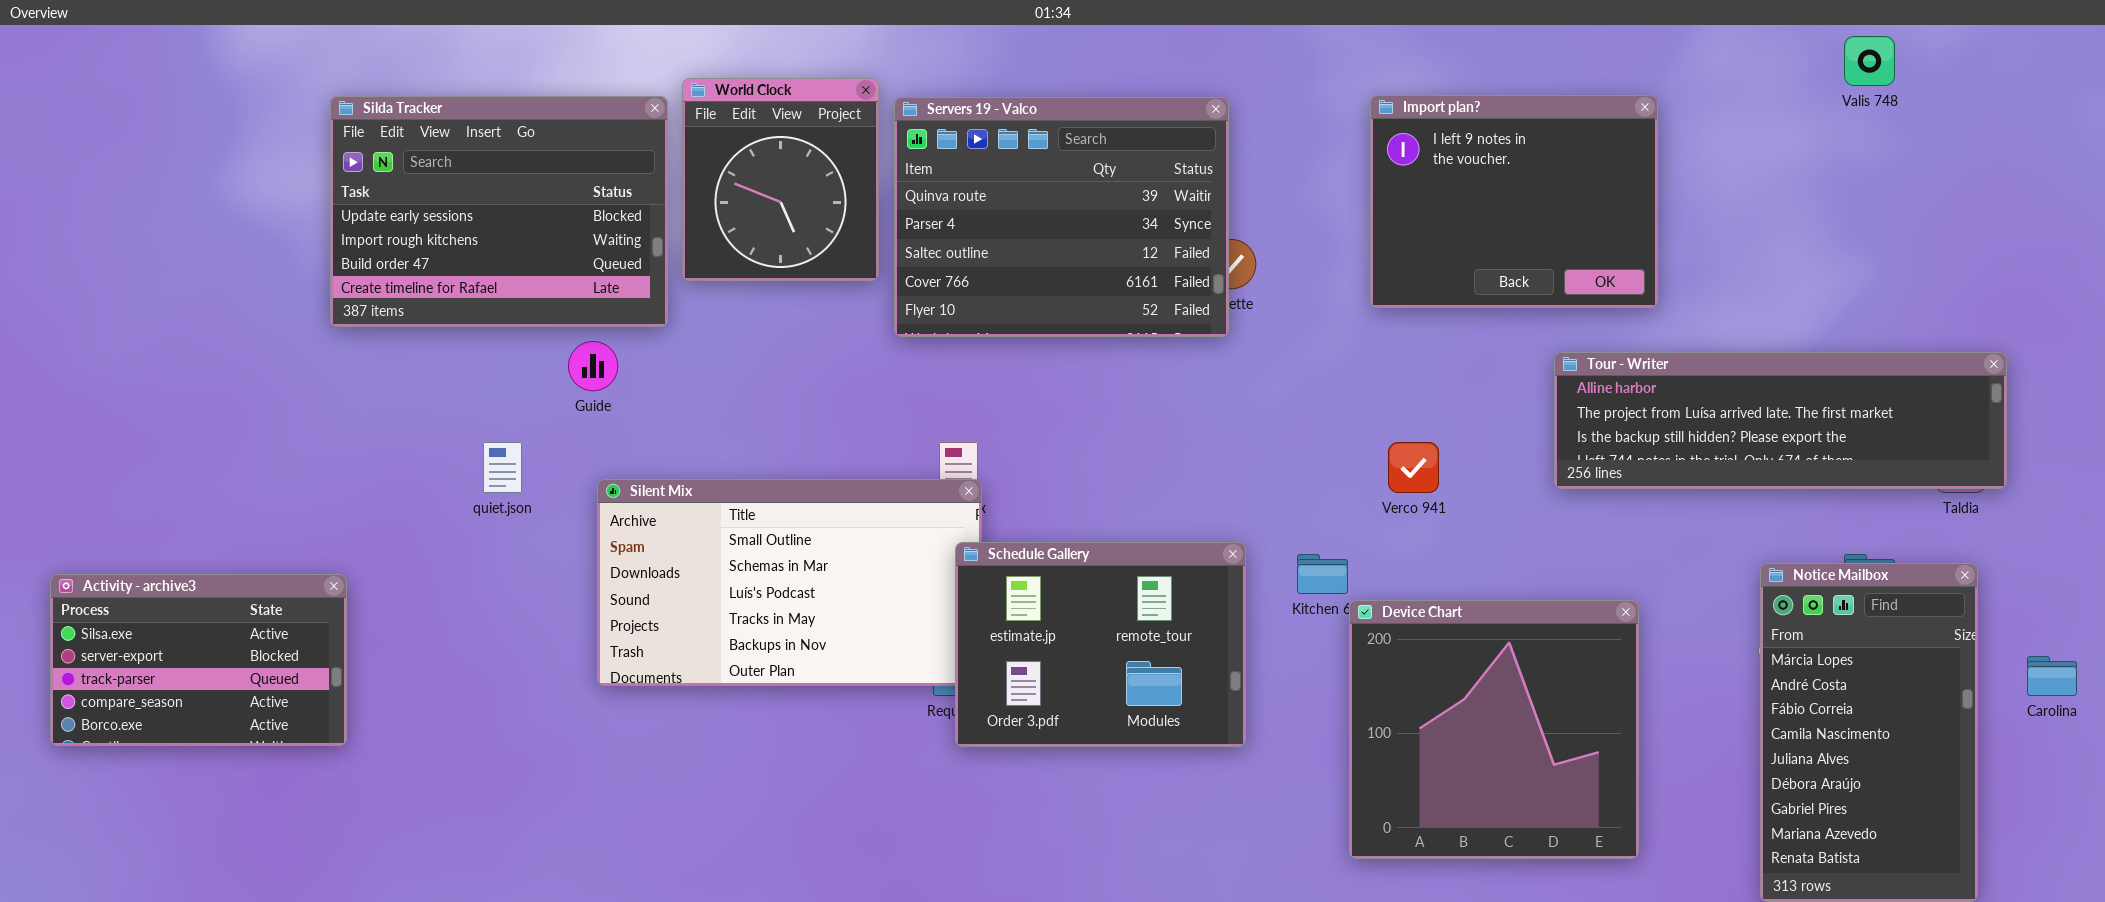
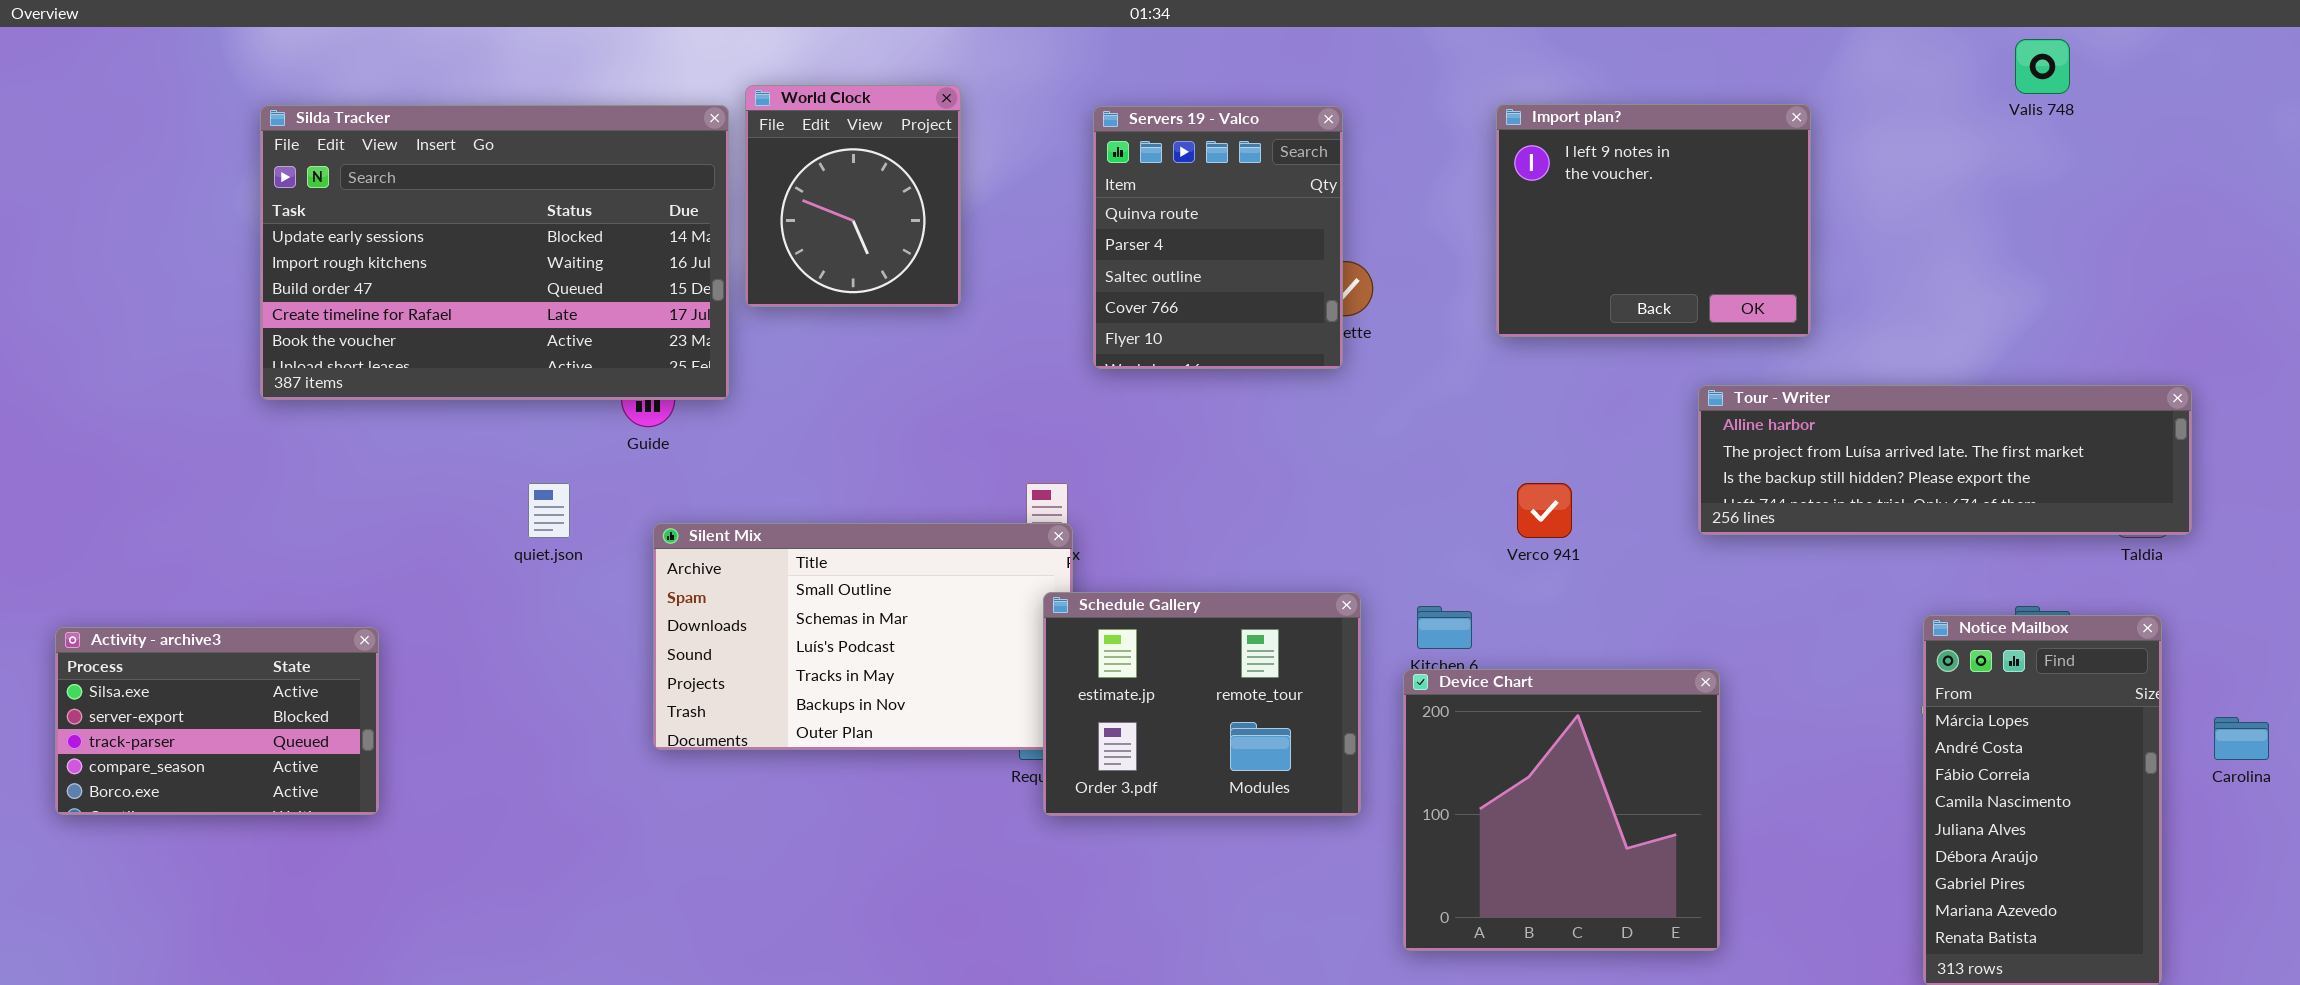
Silda Tracker: [330,96,668,327] -> [260,105,729,400], resized
Servers 19 - Valco: [894,97,1229,337] -> [1093,106,1343,369], resized
Device Chart: [1349,600,1639,859] -> [1403,669,1720,951], moved

